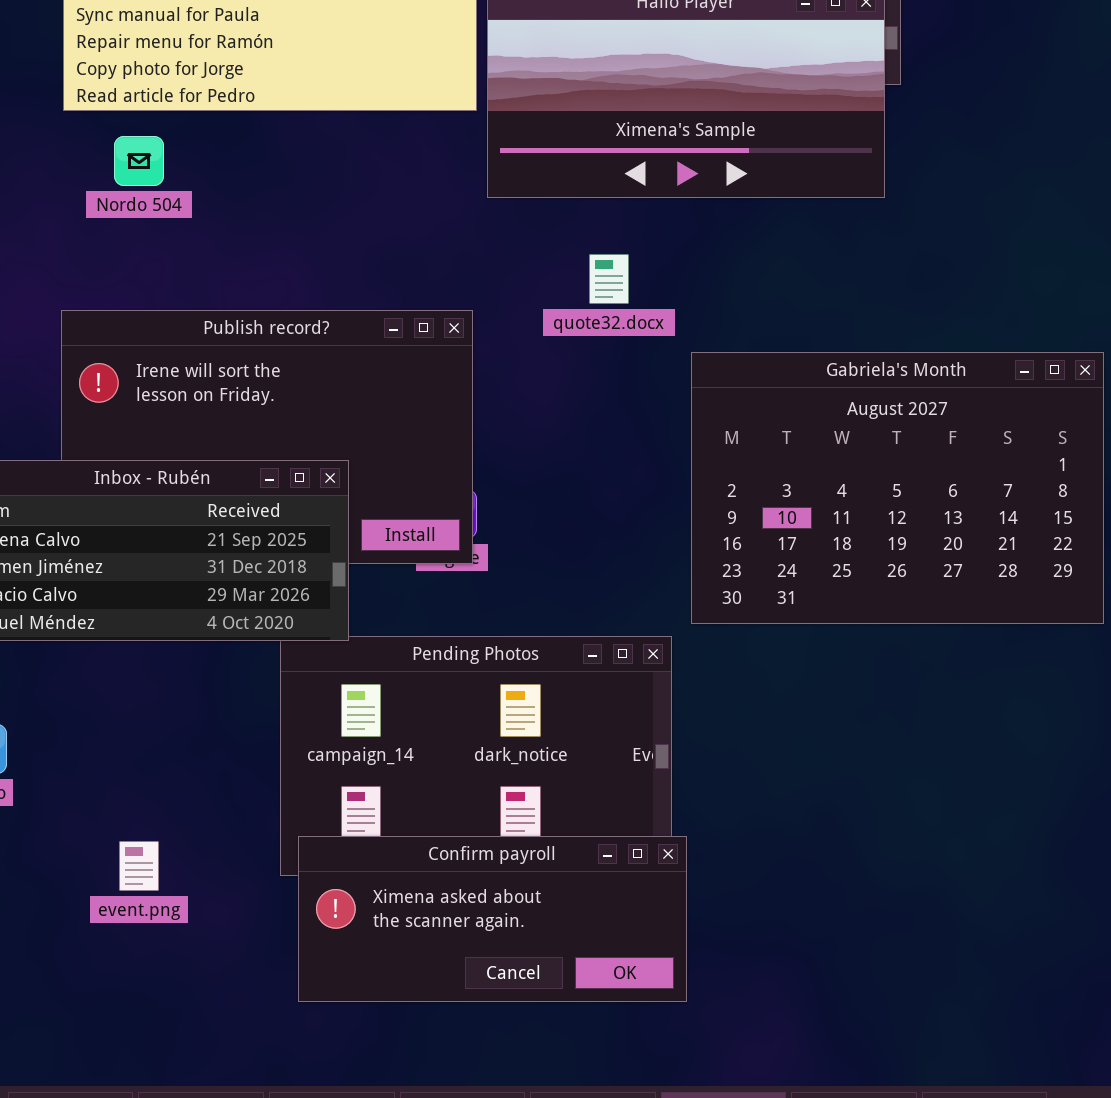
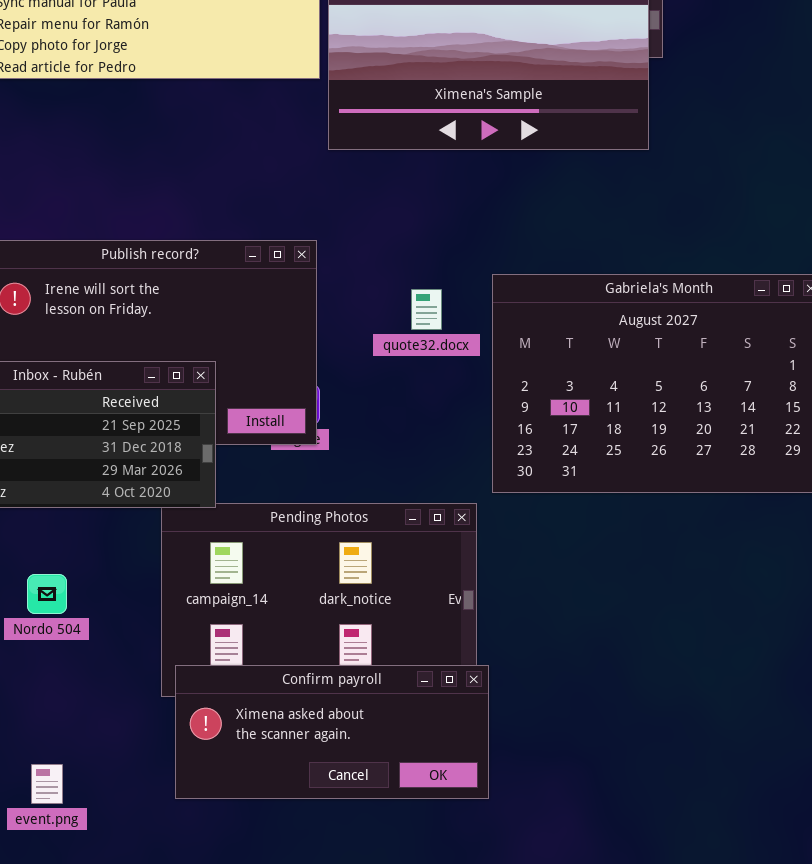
Nordo 504: [114,136,164,186] -> [27,574,67,614], moved
quote32.docx: [589,254,629,304] -> [411,289,442,330], moved
event.png: [119,841,159,891] -> [31,764,63,804], moved

